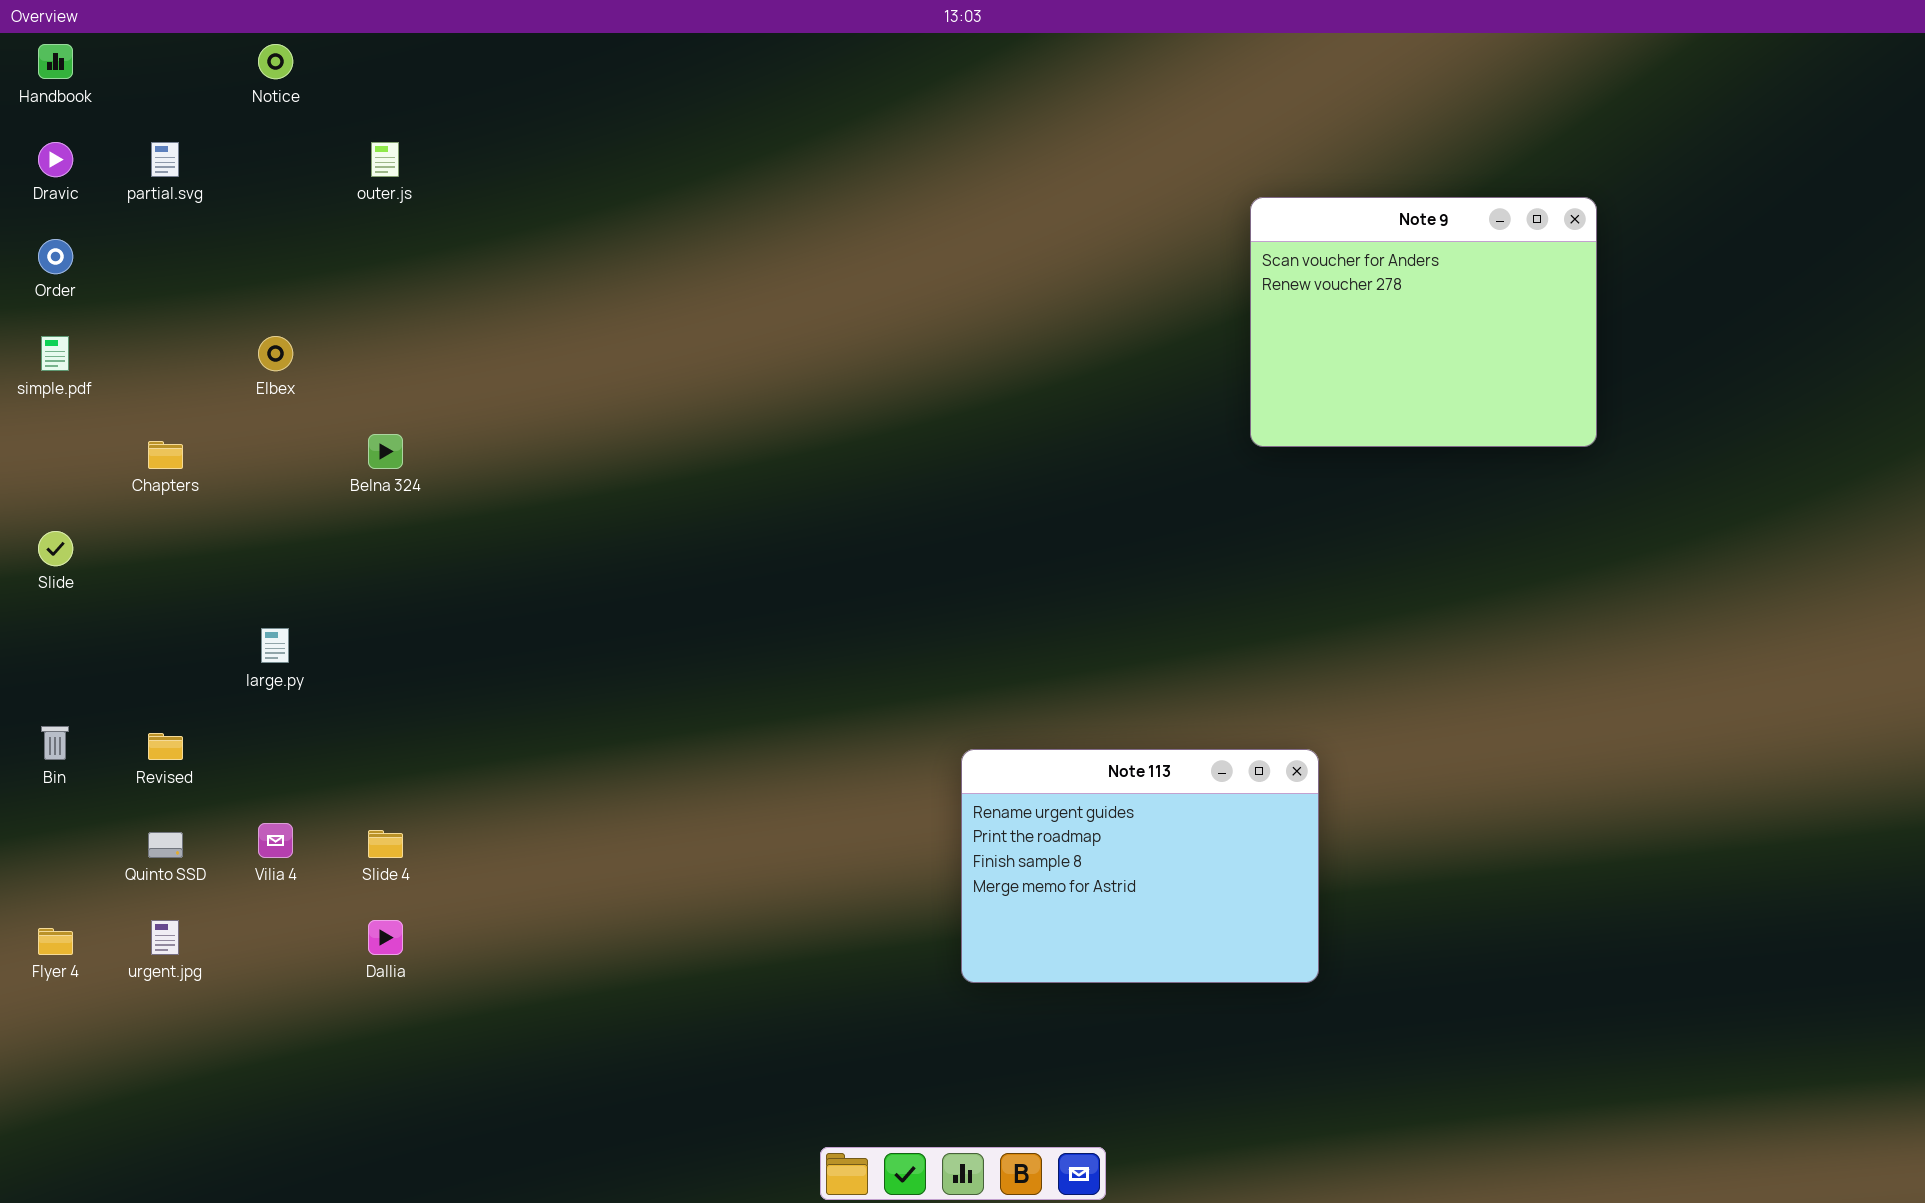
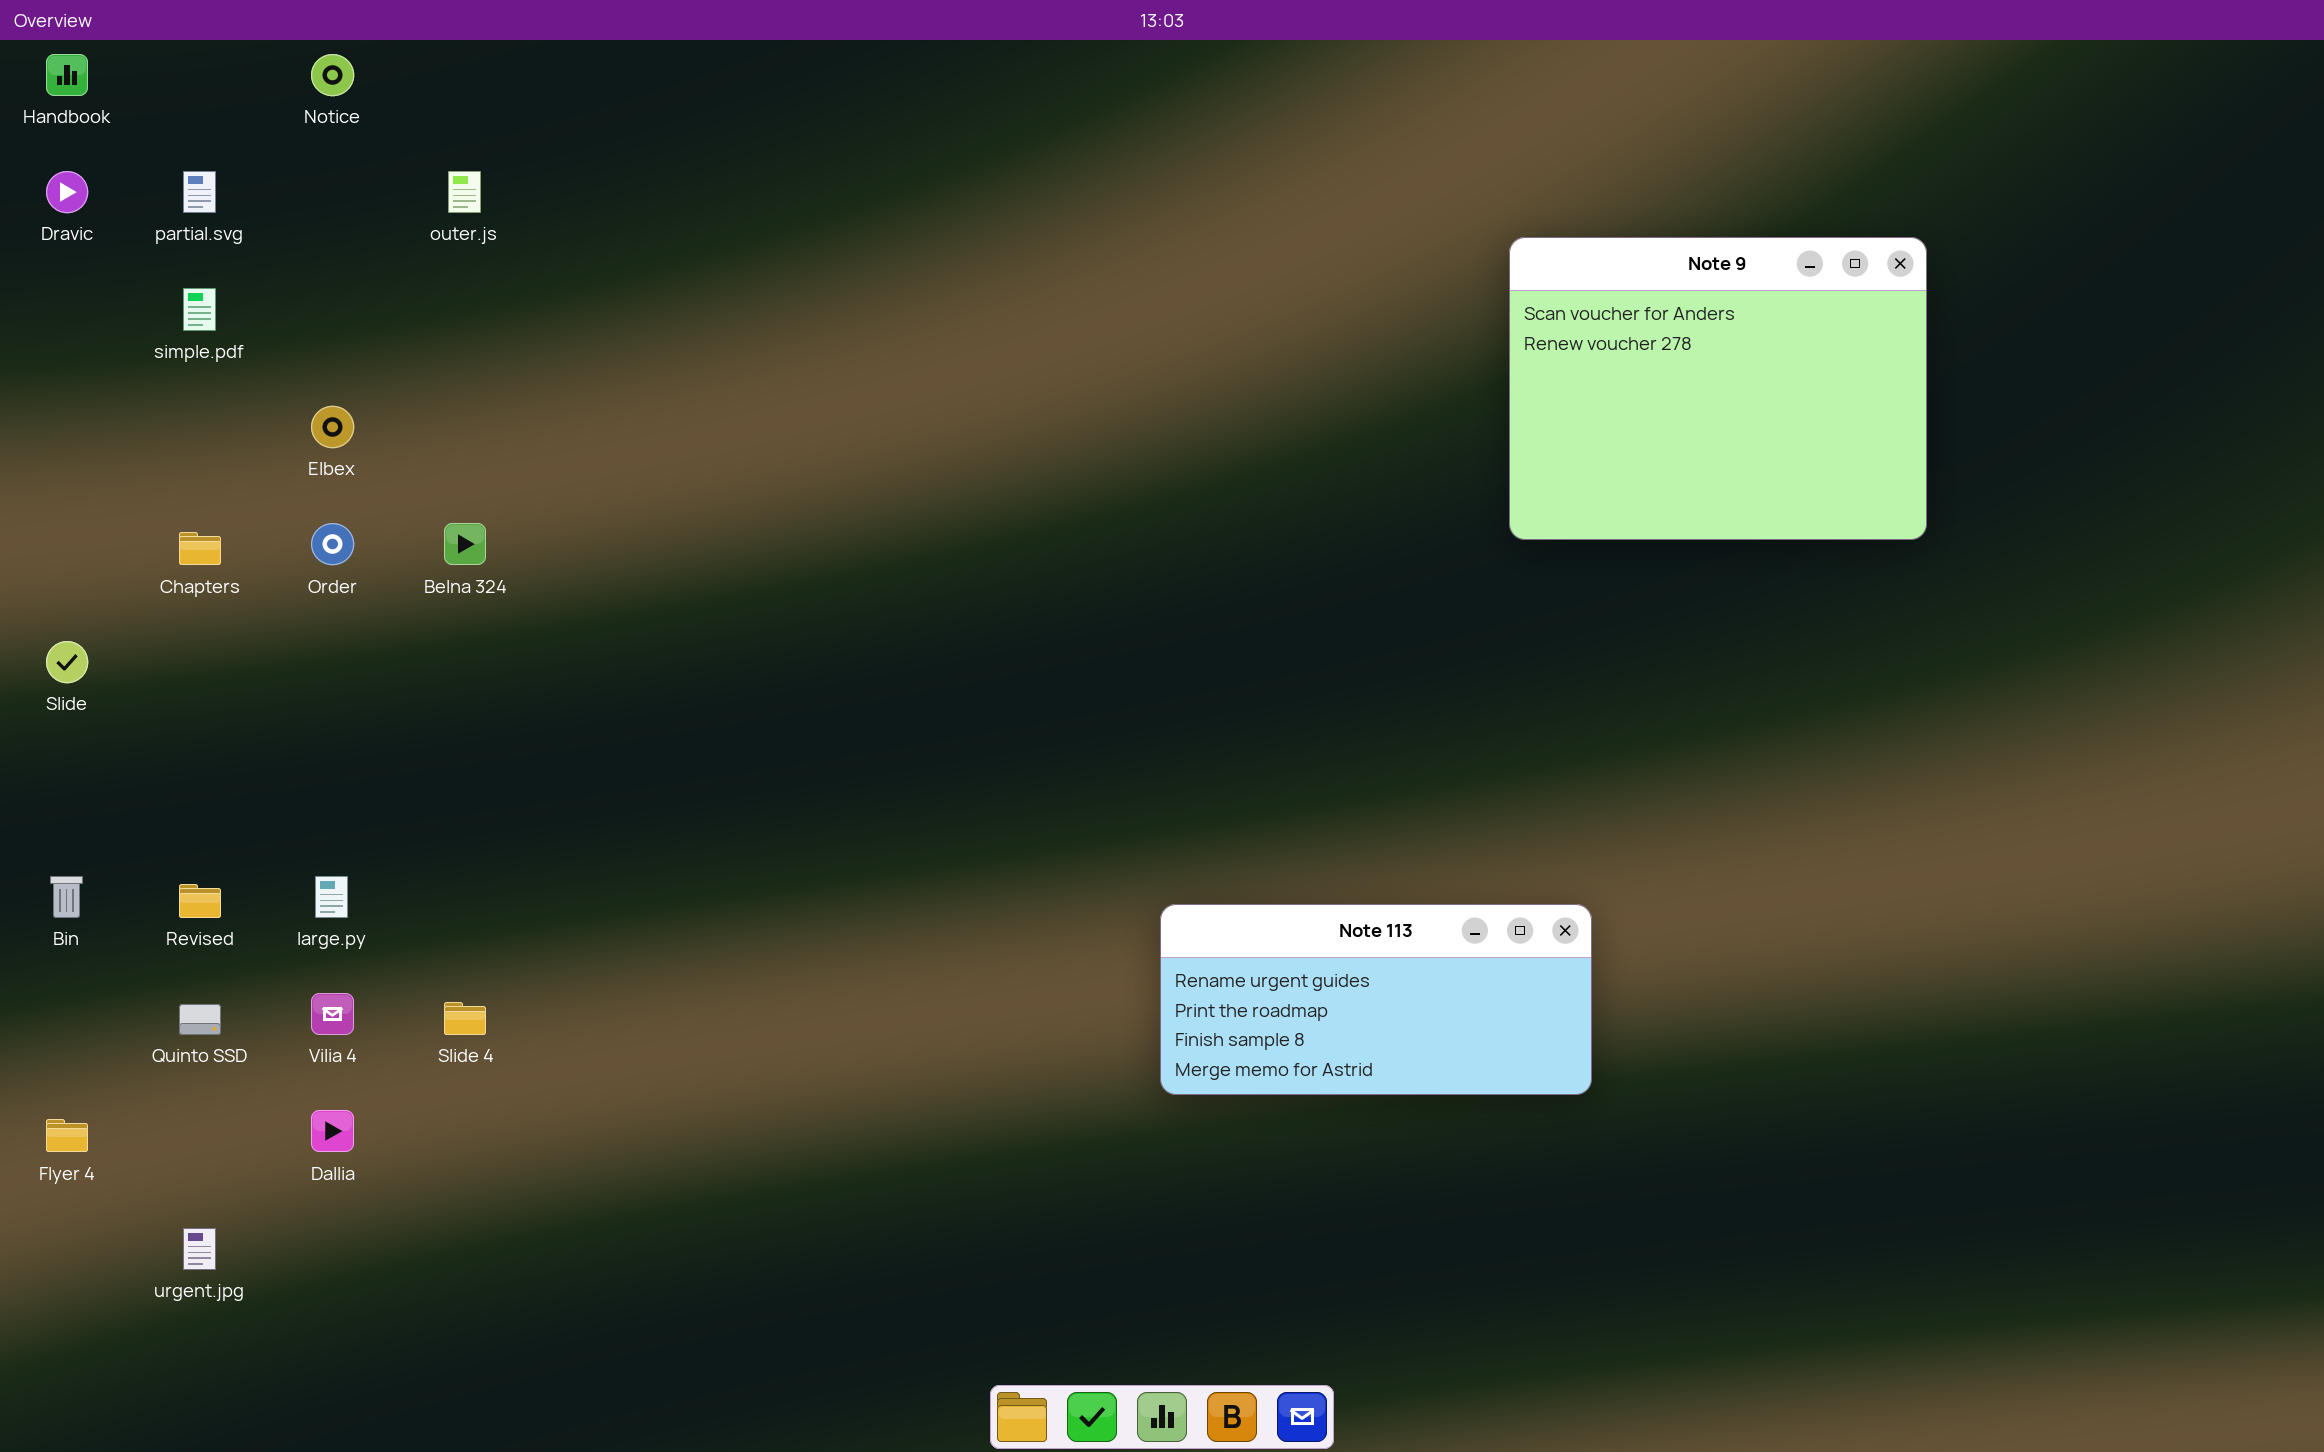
Order: [38,239,73,274] -> [311,523,354,565], moved
simple.pdf: [41,336,69,371] -> [183,288,216,331], moved
large.py: [261,628,289,663] -> [315,876,348,918], moved
Note 113: [961,749,1319,983] -> [1160,904,1592,1095], resized
urgent.jpg: [151,920,179,955] -> [183,1228,216,1270], moved
Dallia: [368,920,403,955] -> [311,1110,354,1152], moved

